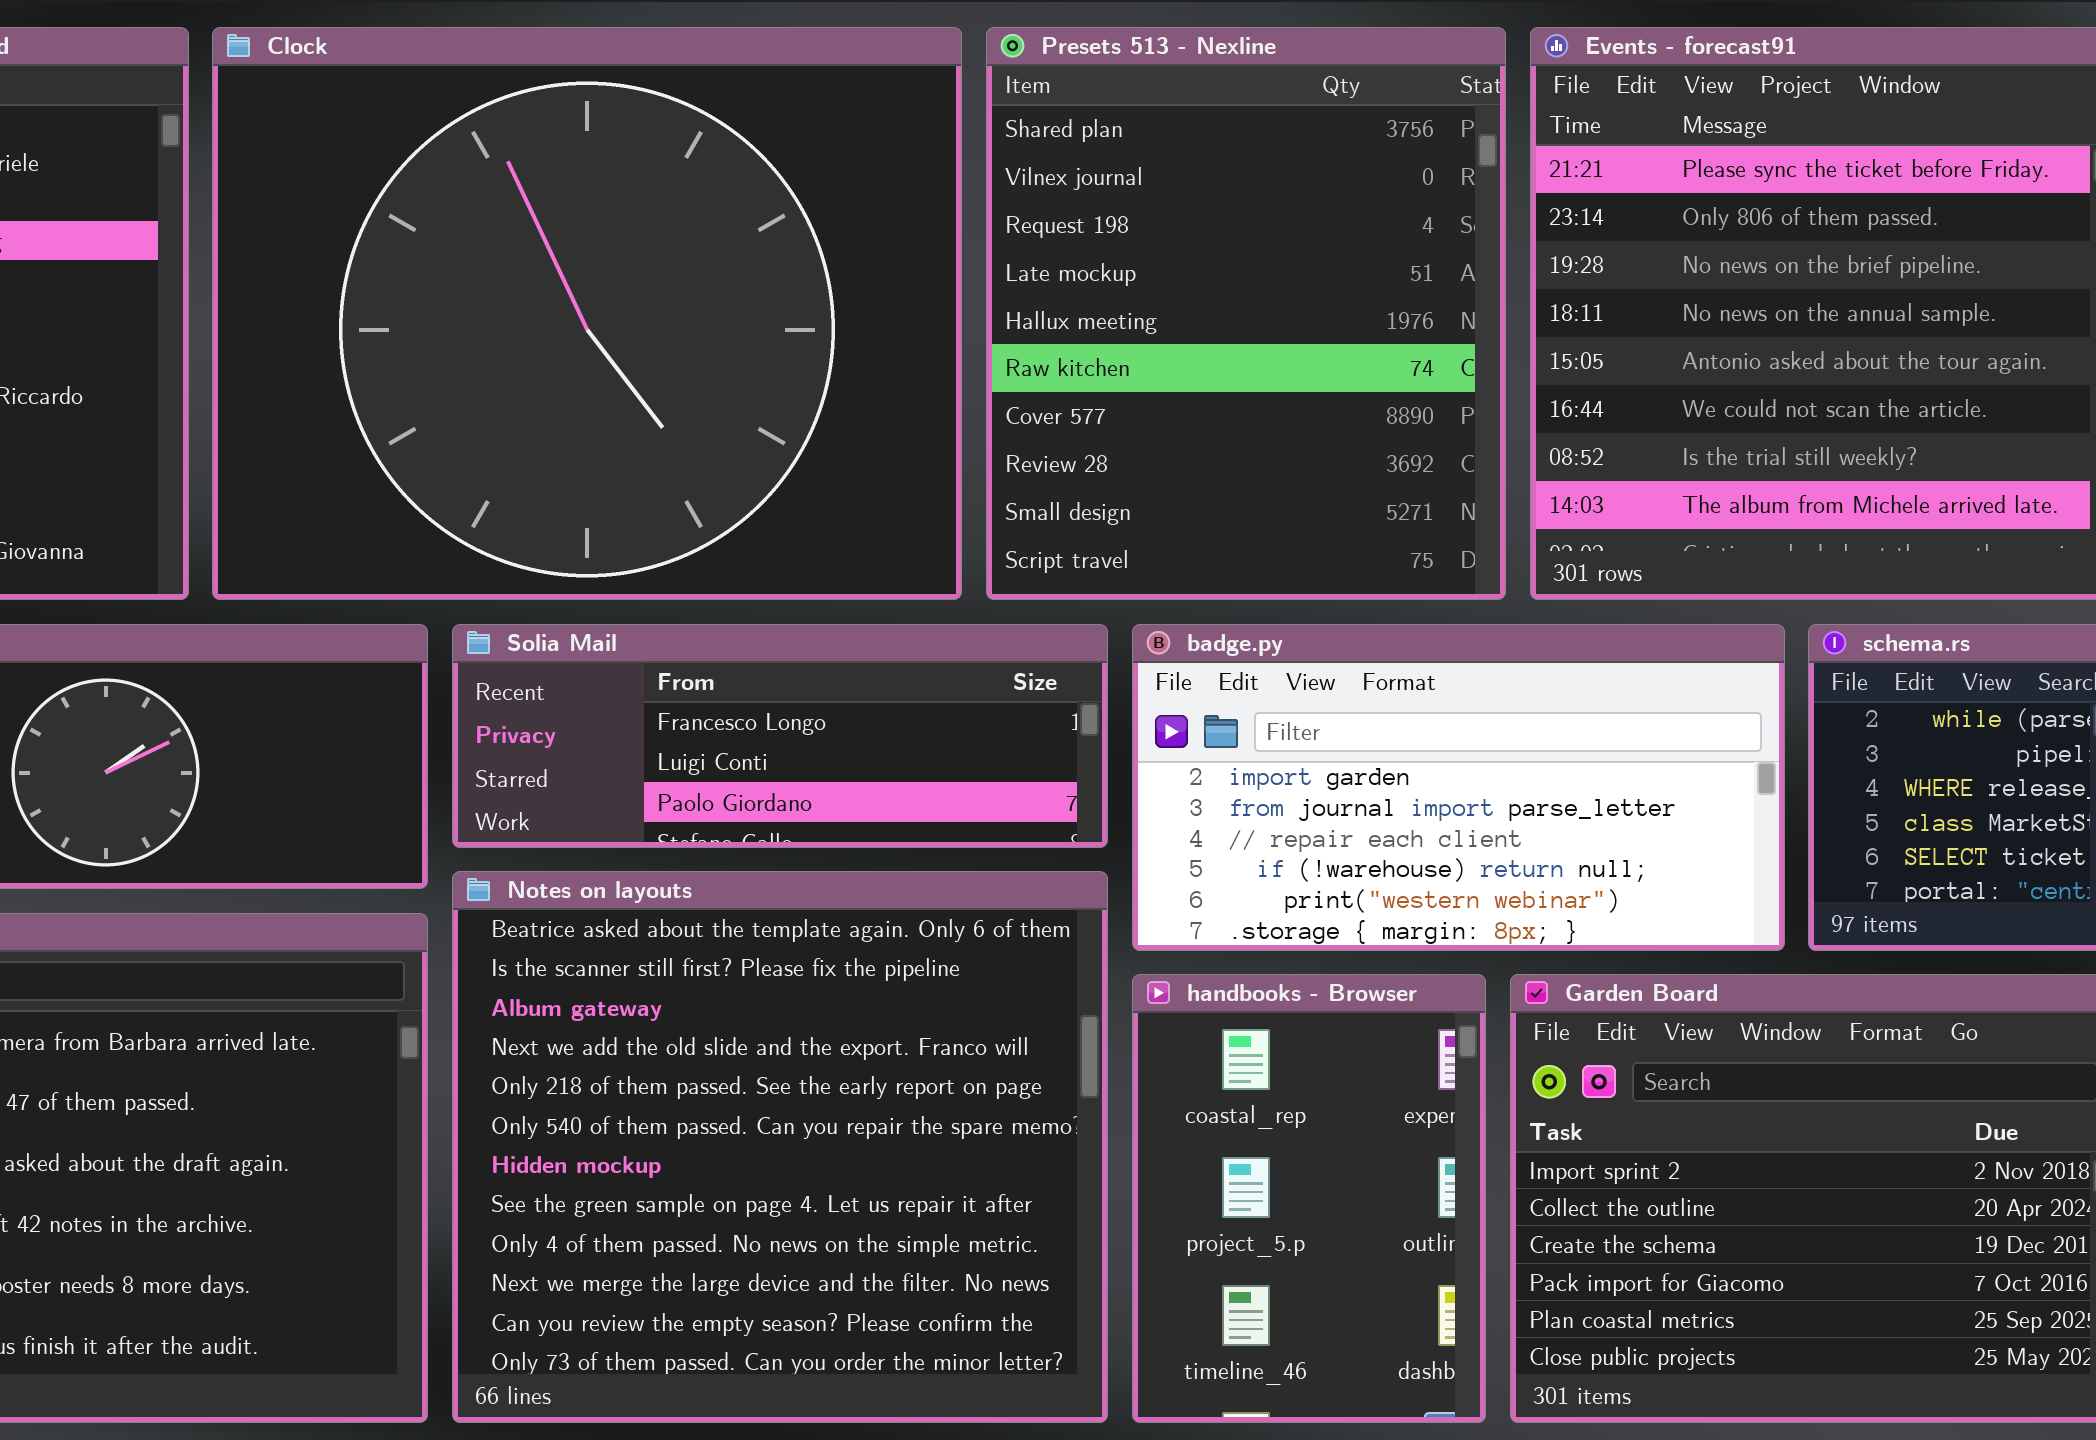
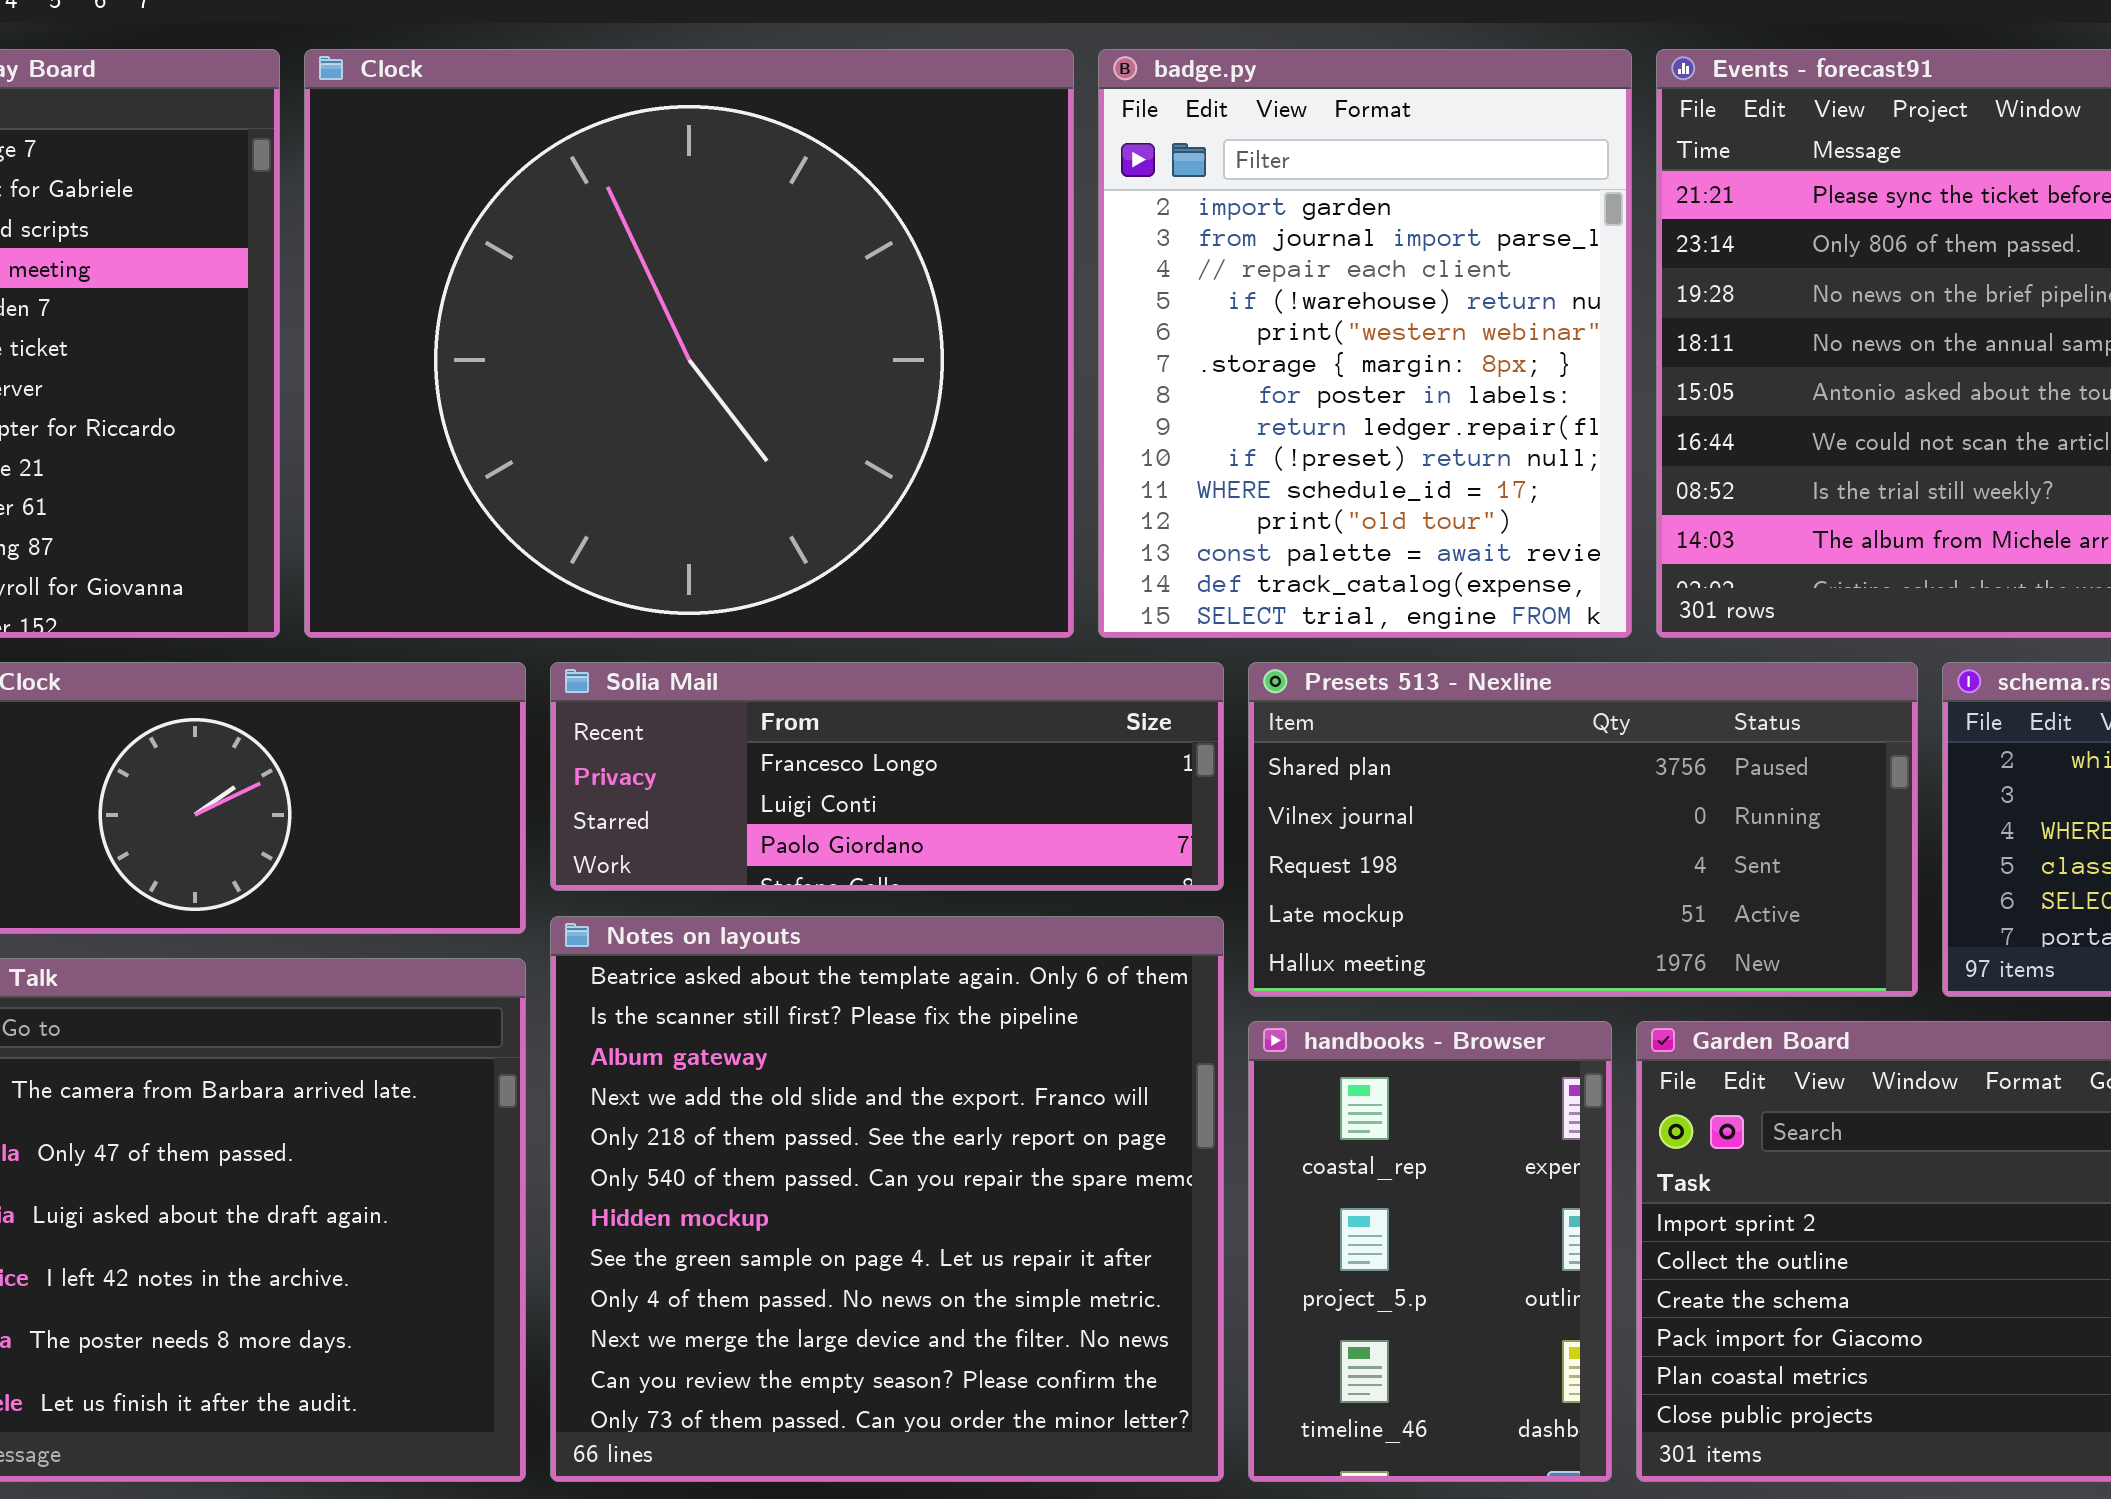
Presets 513 - Nexline: [986,27,1506,600] -> [1248,662,1918,997], moved, resized
badge.py: [1132,624,1785,951] -> [1098,49,1632,638], moved, resized

